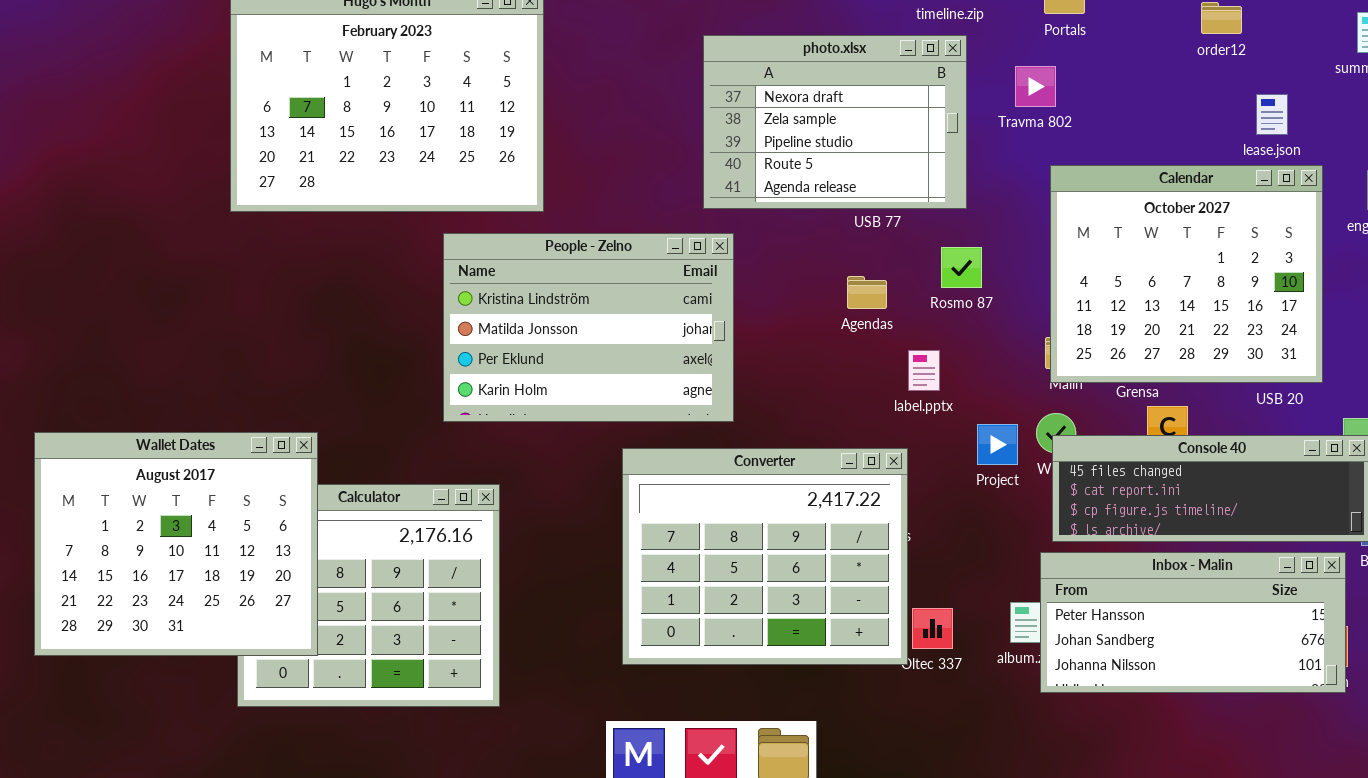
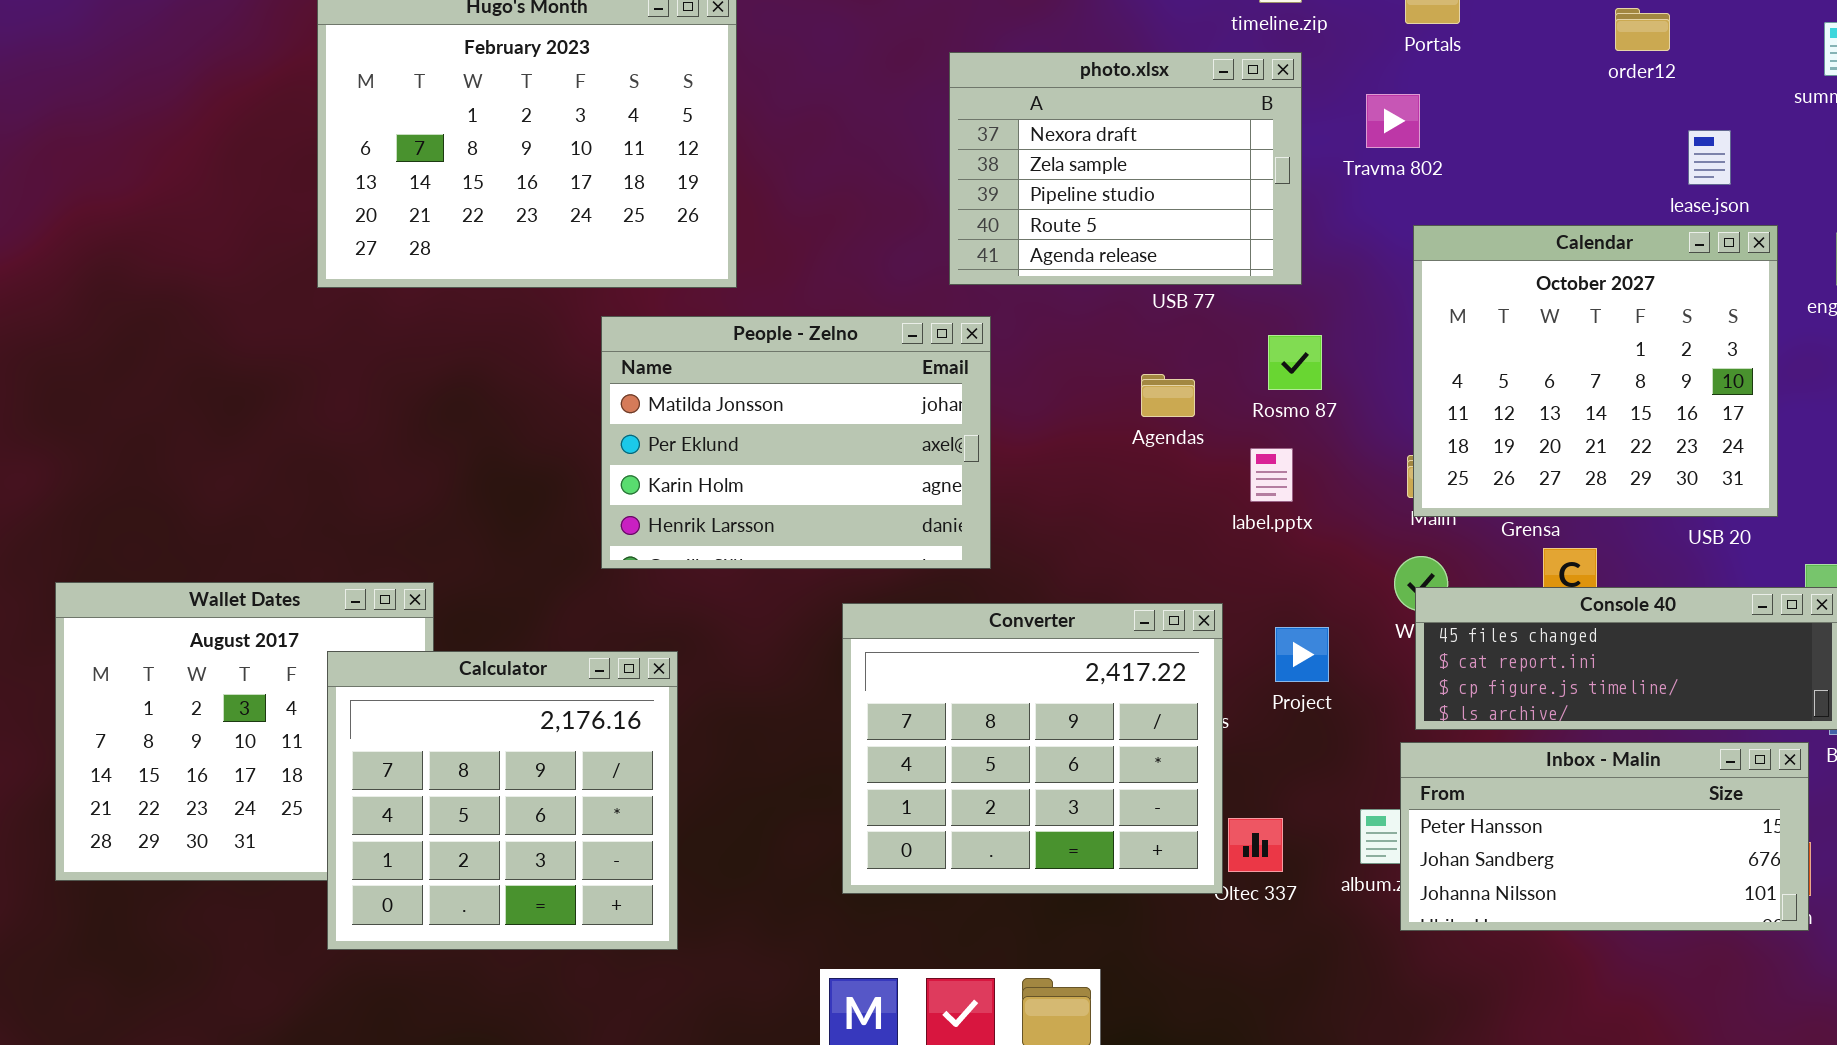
People - Zelno: [443,233,734,422] -> [601,316,991,569], scrolled down 1 row
label.pptx: [908,350,940,391] -> [1250,448,1293,502], moved
Project: [977,424,1018,465] -> [1275,627,1329,682], moved
Calculator: [237,484,500,707] -> [327,651,678,950], raised

